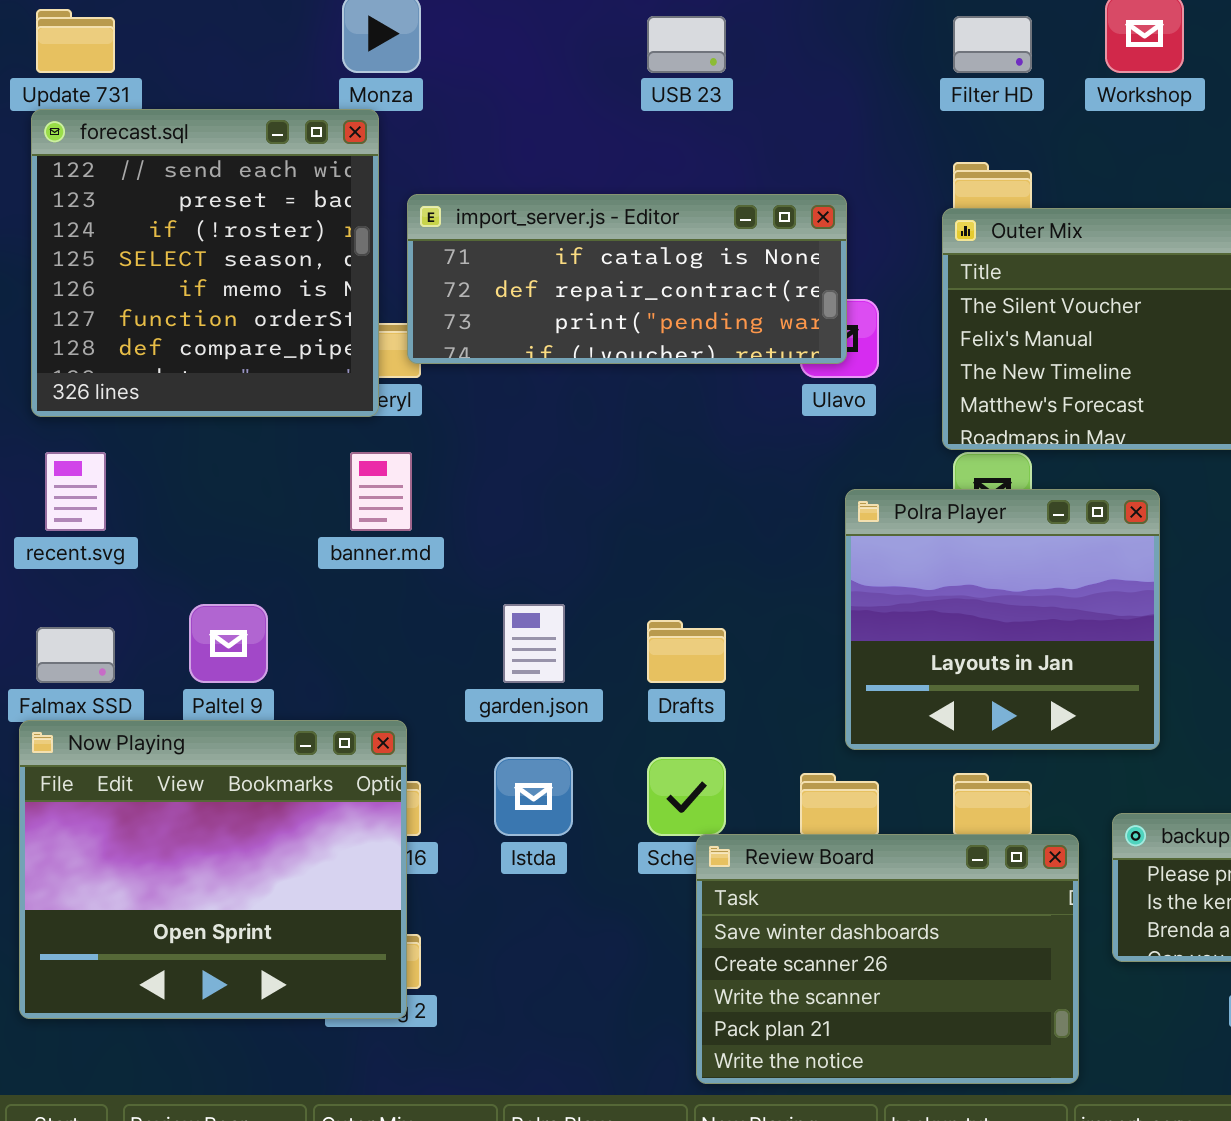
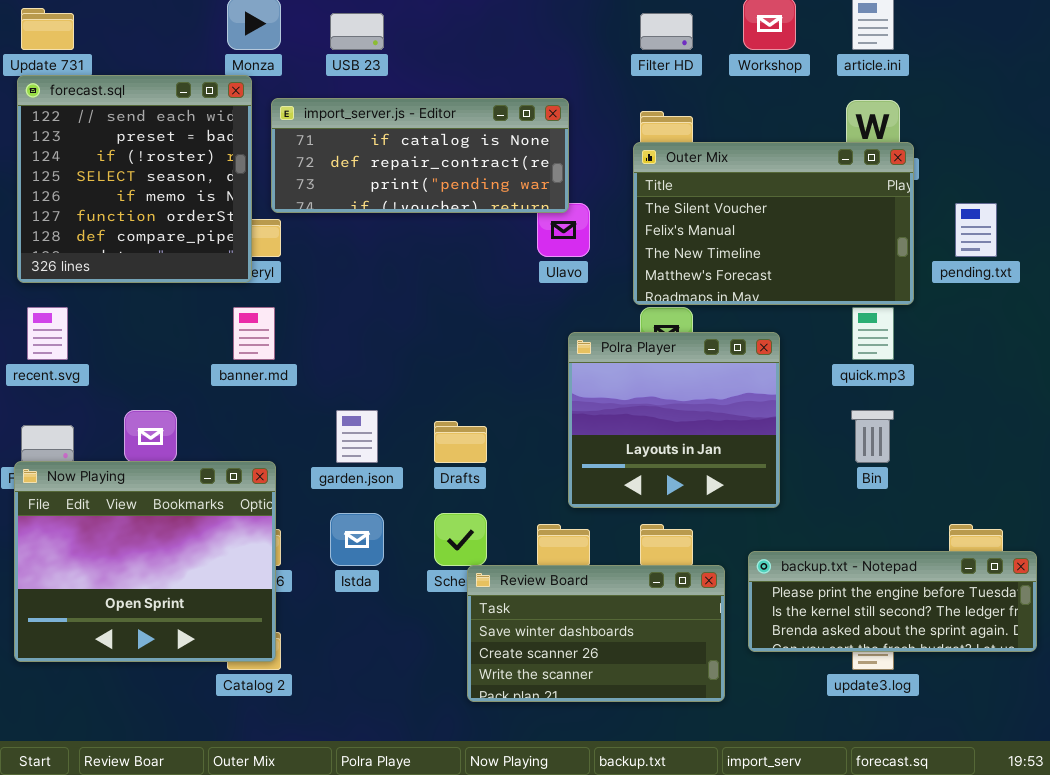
USB 23: [647,16,726,73] -> [330,13,384,50], moved
import_server.js - Editor: [407,194,847,364] -> [271,98,569,213], moved
Now Playing: [19,720,407,1019] -> [14,461,276,662], moved
Review Board: [696,834,1079,1084] -> [467,565,725,702], resized

